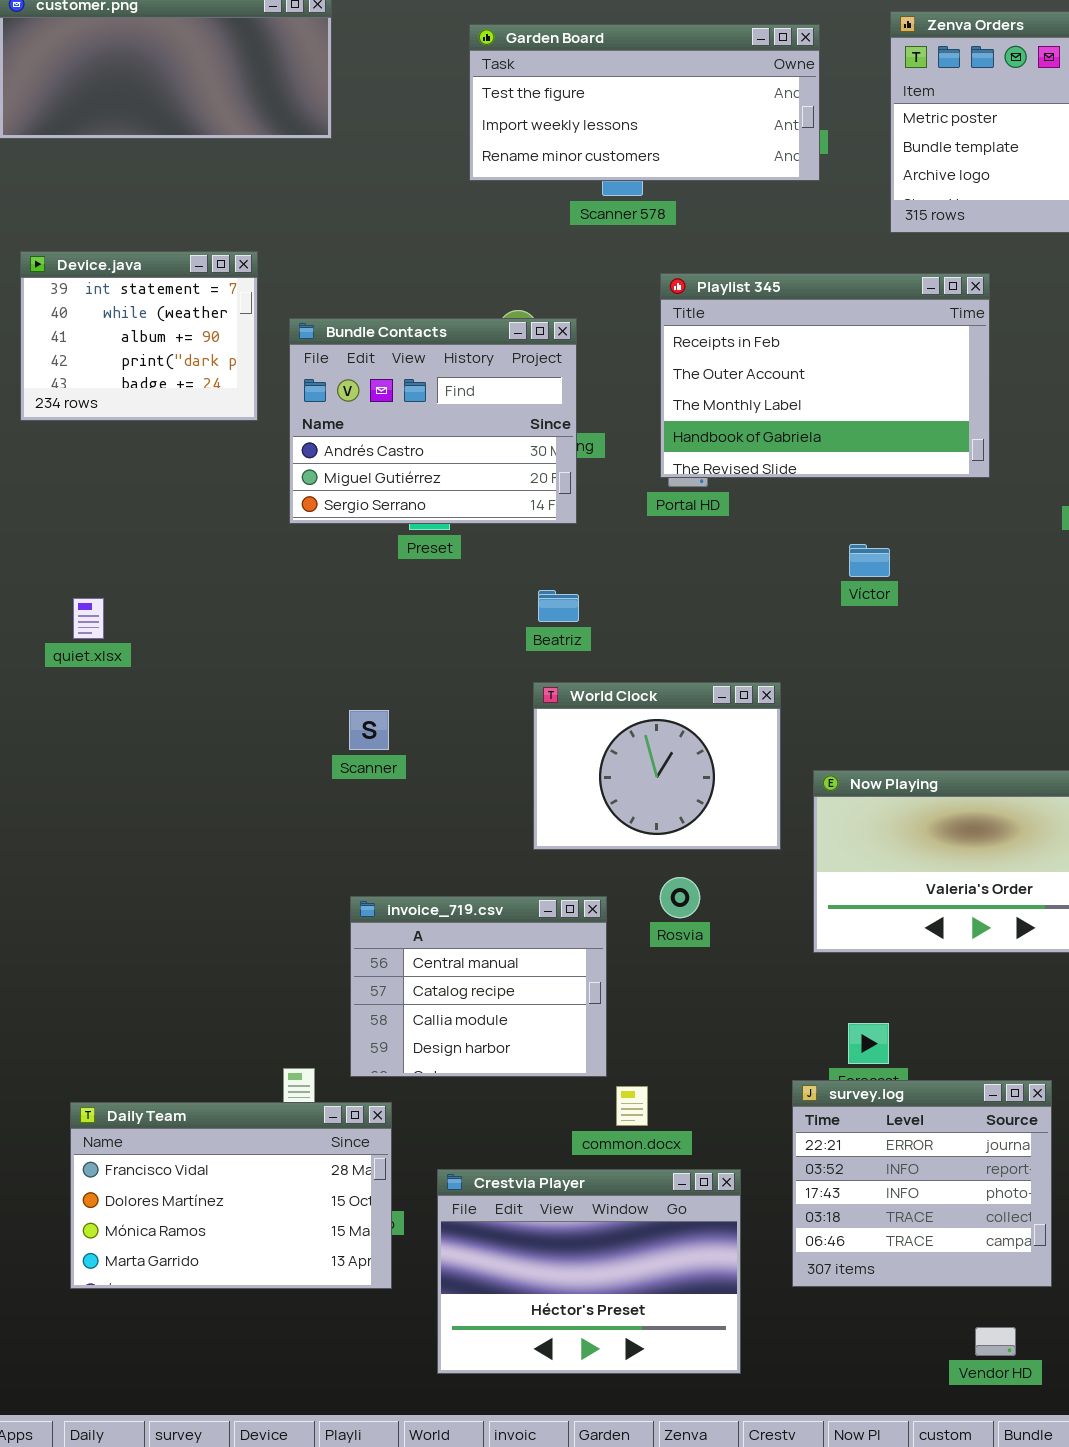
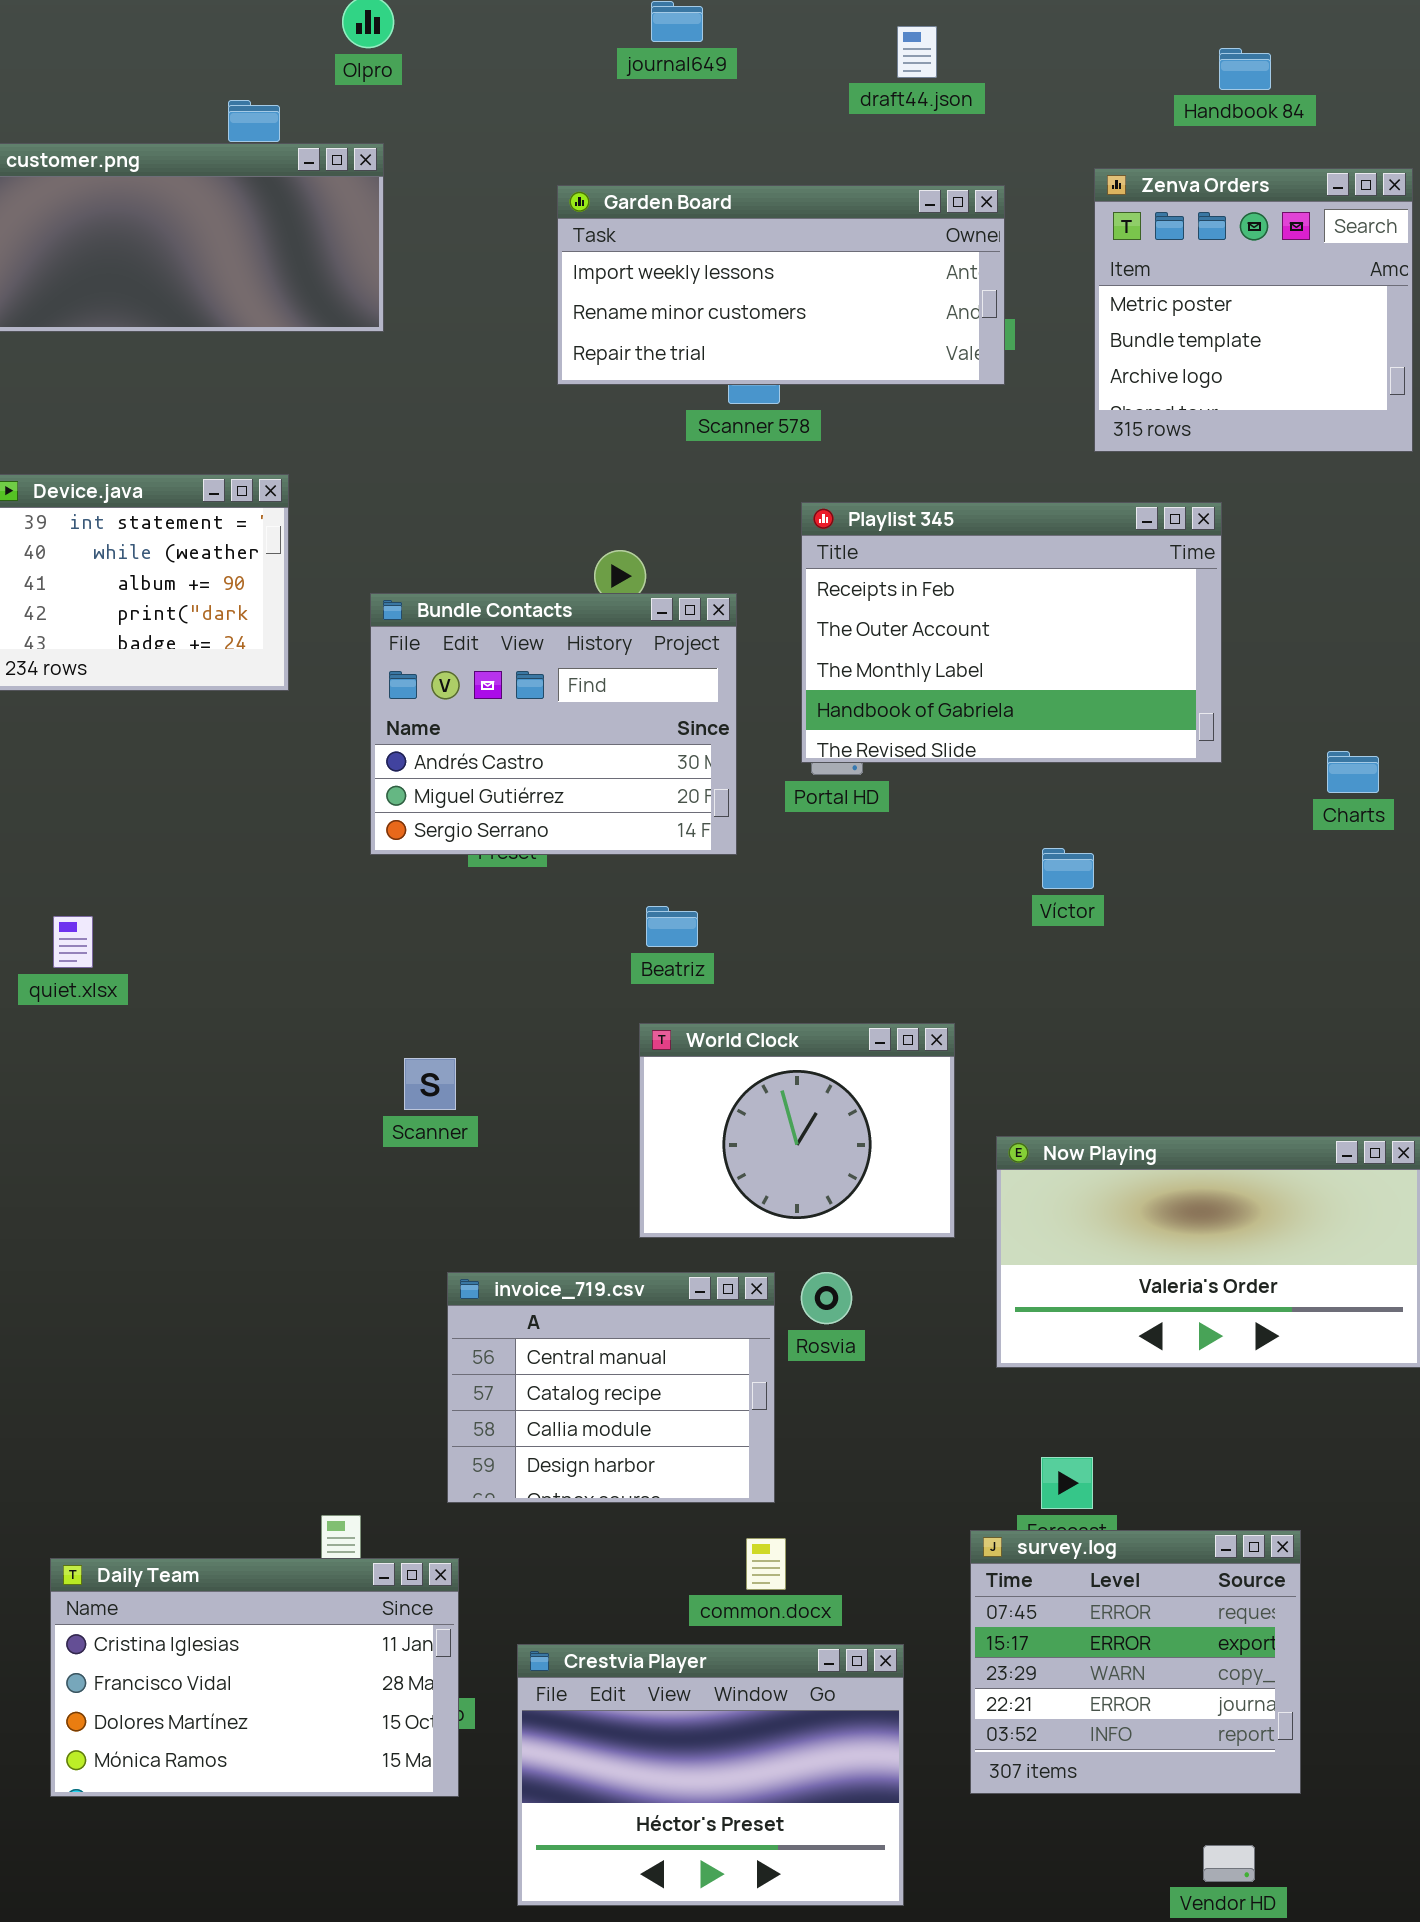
Garden Board: [469,24,820,181] -> [557,185,1005,385], scrolled down 1 row
Bundle Contacts: [289,318,577,524] -> [370,593,737,855], moved
invoice_719.csv: [350,896,607,1077] -> [447,1272,775,1503], moved
survey.log: [792,1080,1052,1287] -> [970,1530,1301,1794], scrolled up 3 rows
Daily Team: [70,1102,392,1289] -> [50,1558,459,1797], scrolled up 1 row

